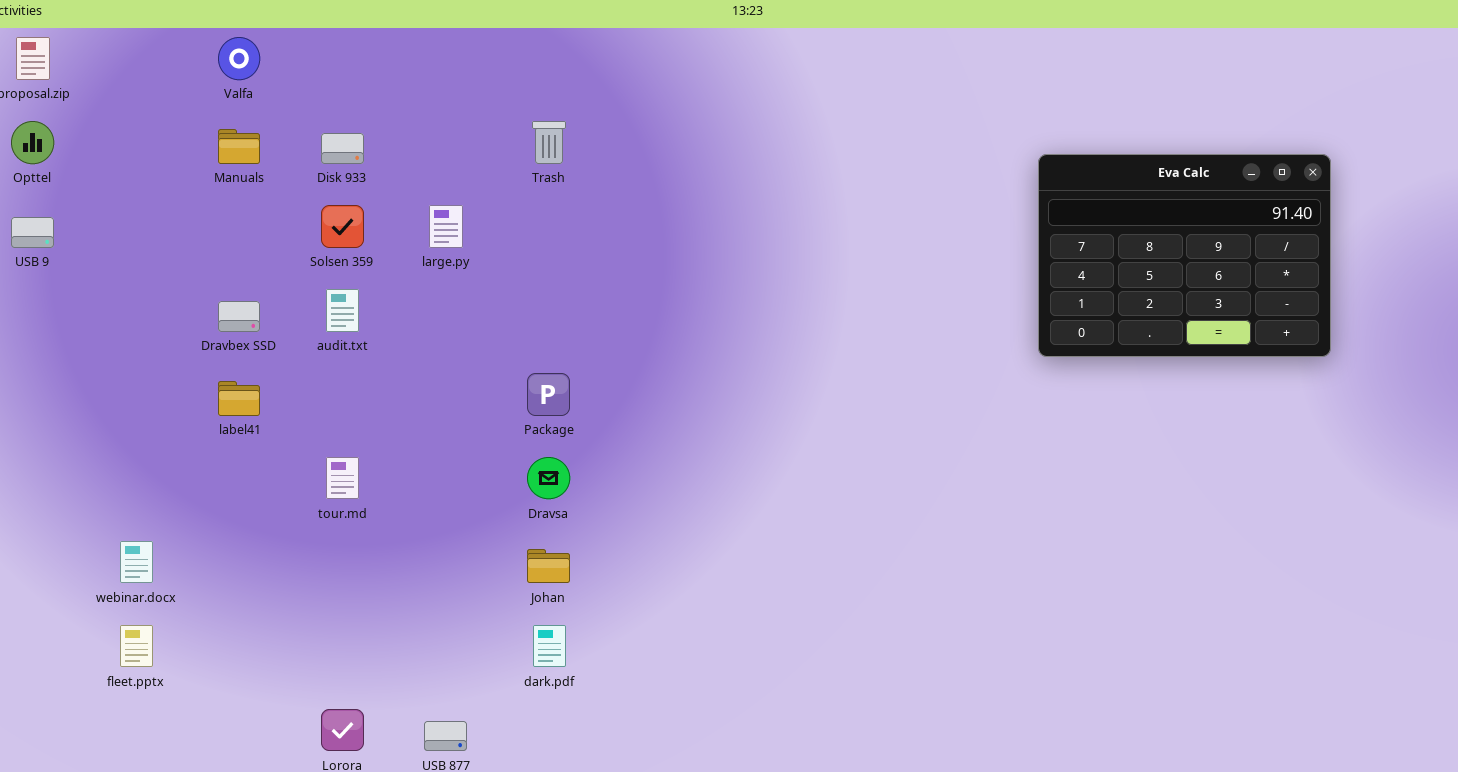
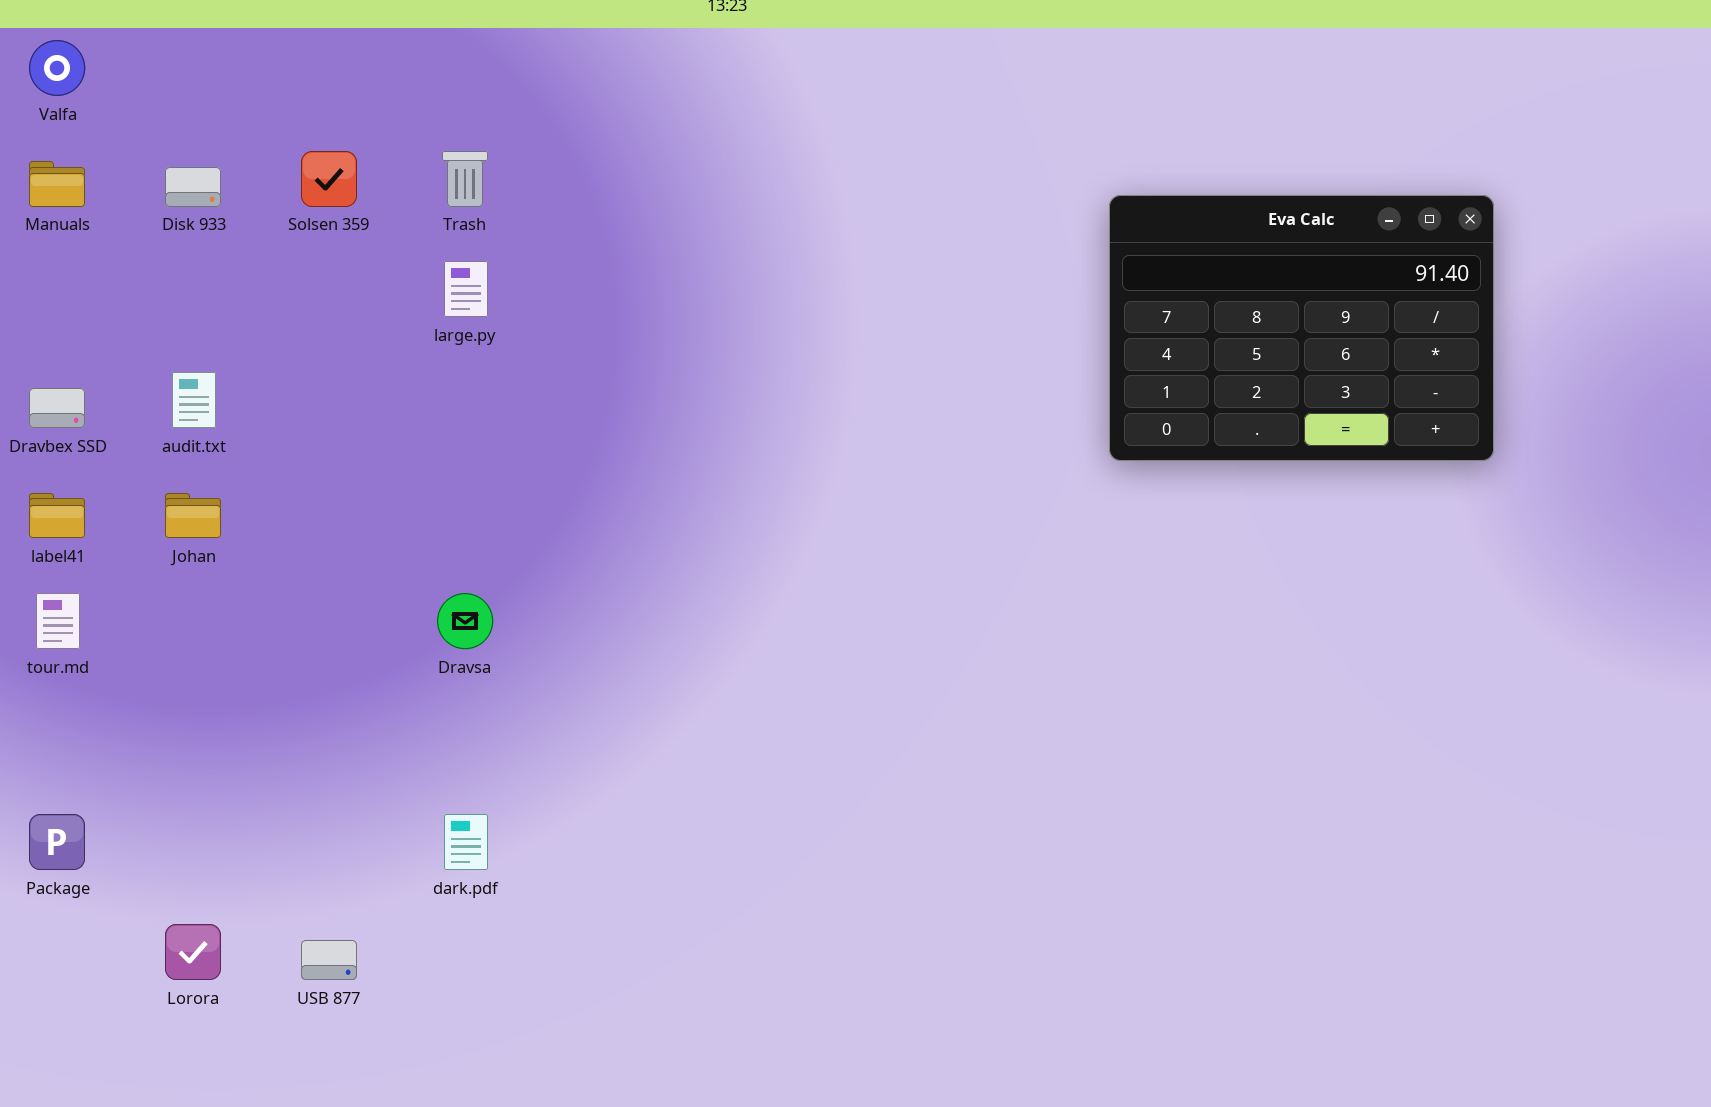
Solsen 359: [321,205,364,248] -> [301,151,357,207], moved
large.py: [429,205,463,248] -> [444,261,488,317], moved
Package: [527,373,570,416] -> [29,814,85,870], moved
tour.md: [326,457,359,499] -> [36,593,80,649], moved
Johan: [527,549,570,583] -> [165,493,221,538], moved

